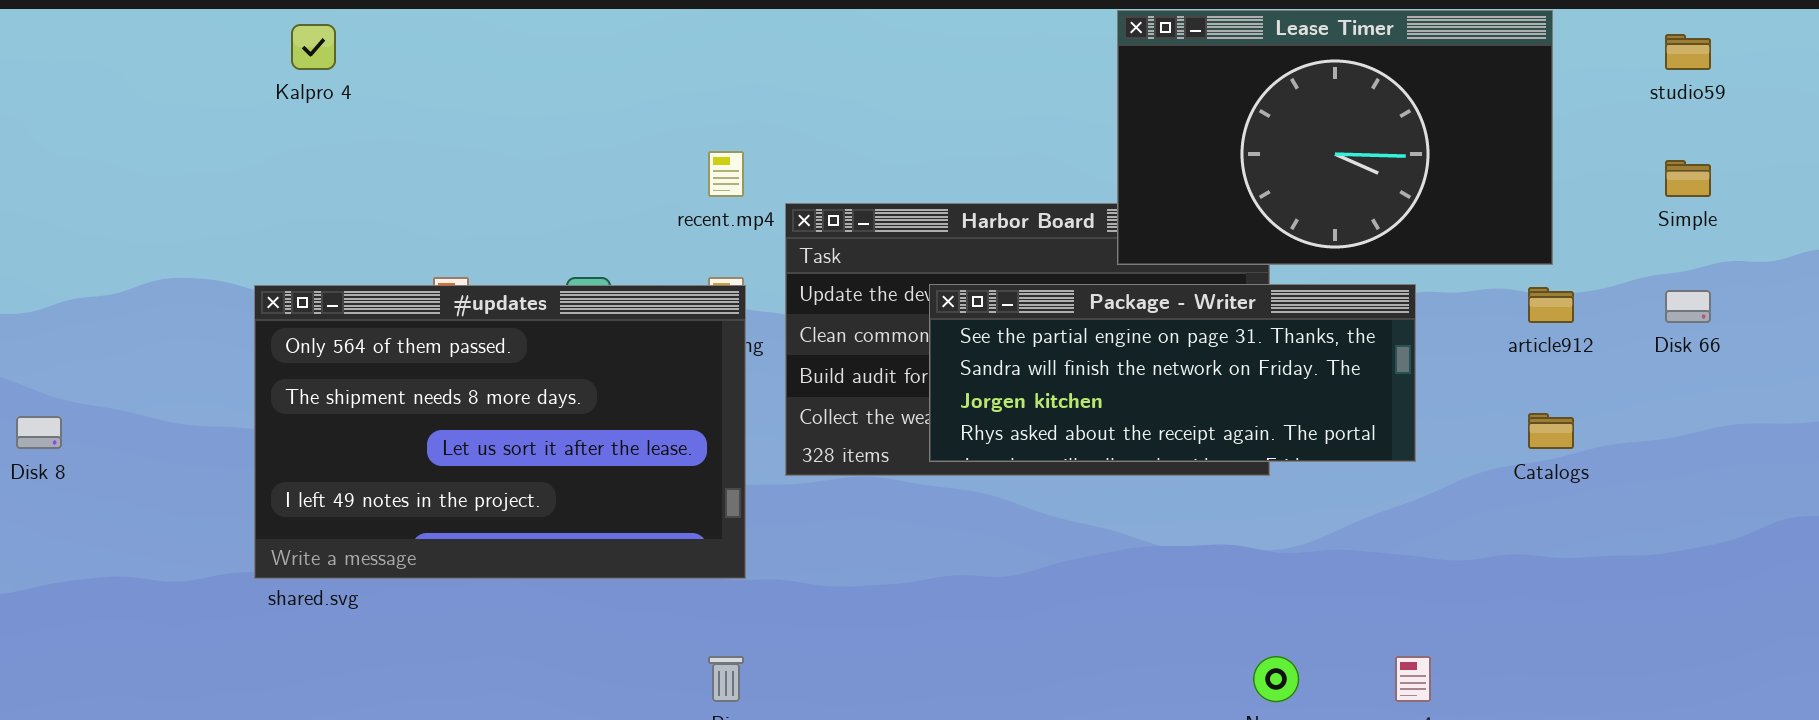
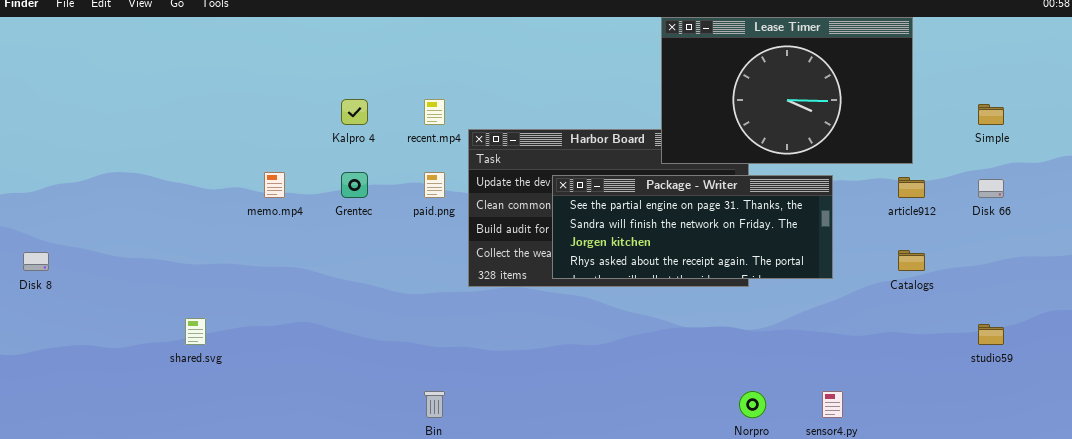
Kalpro 4: [291,24,336,70] -> [341,99,368,125], moved
studio59: [1665,34,1711,70] -> [978,324,1004,345], moved
#updates: [254,285,746,579] -> none, closed

